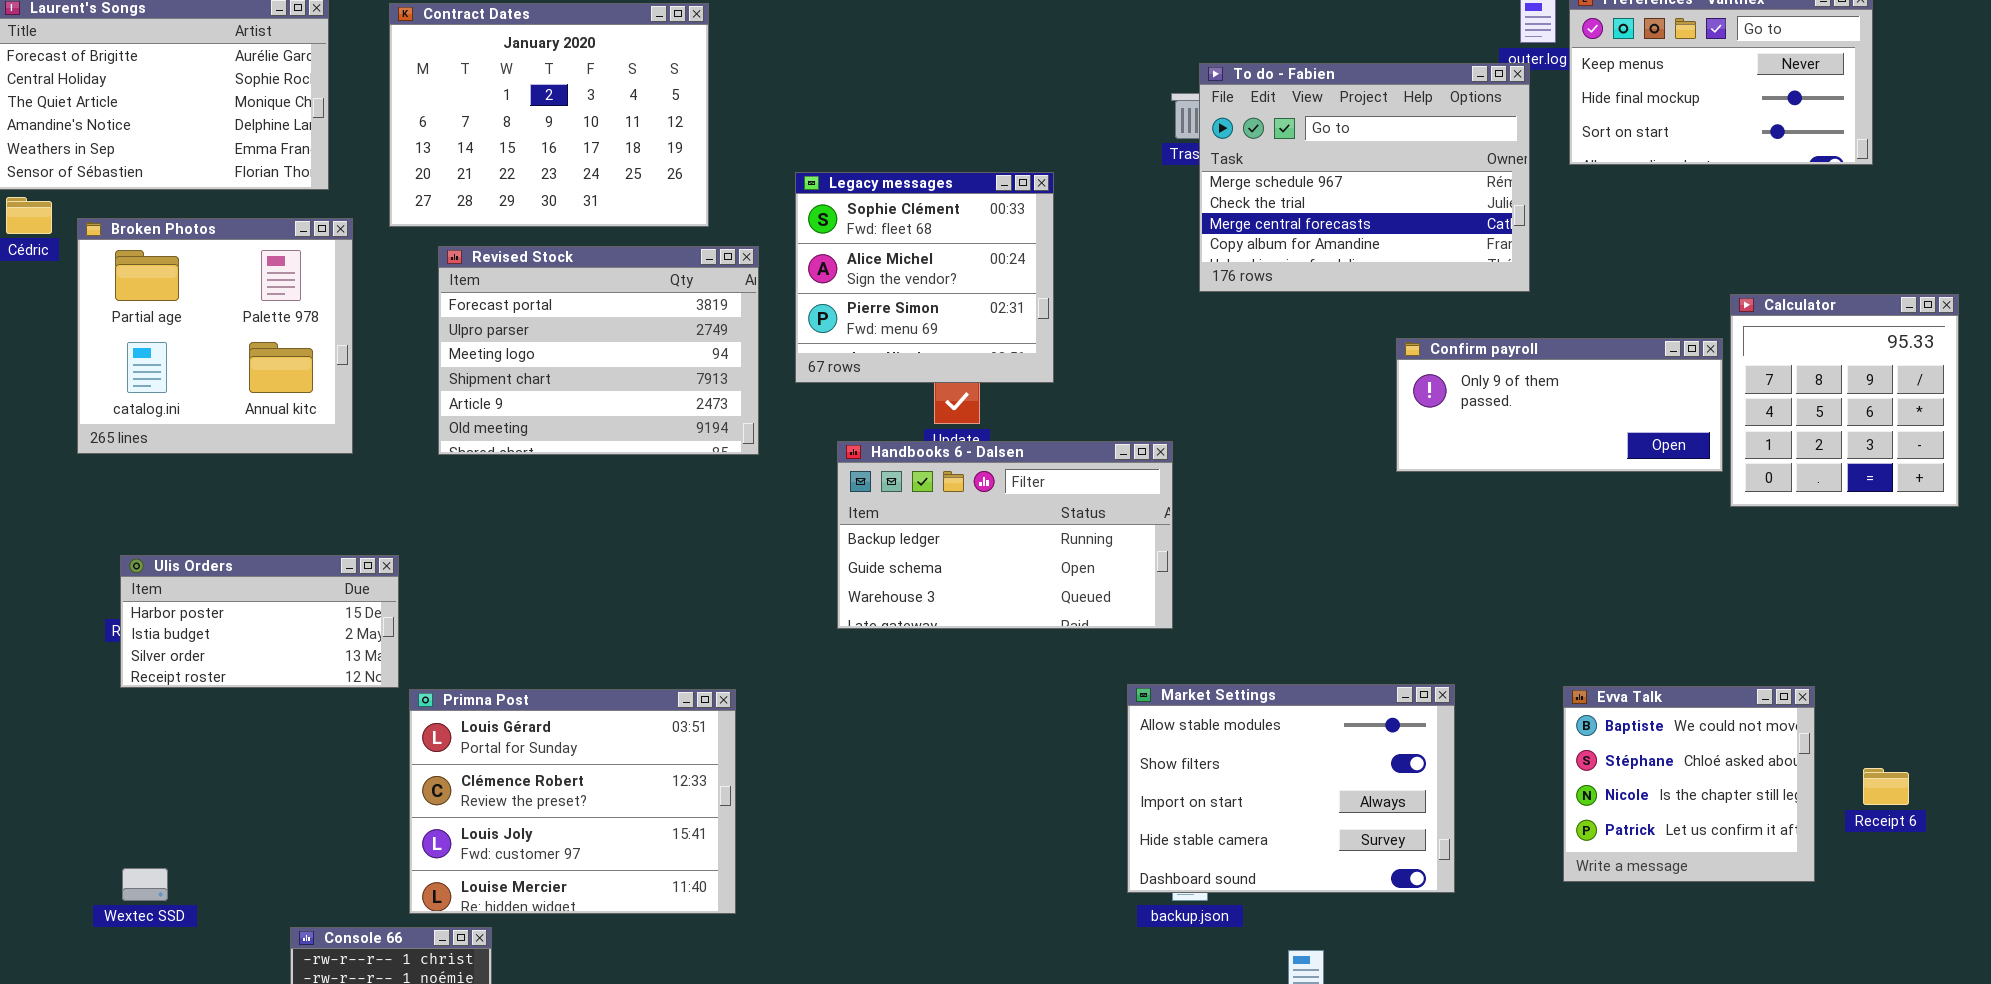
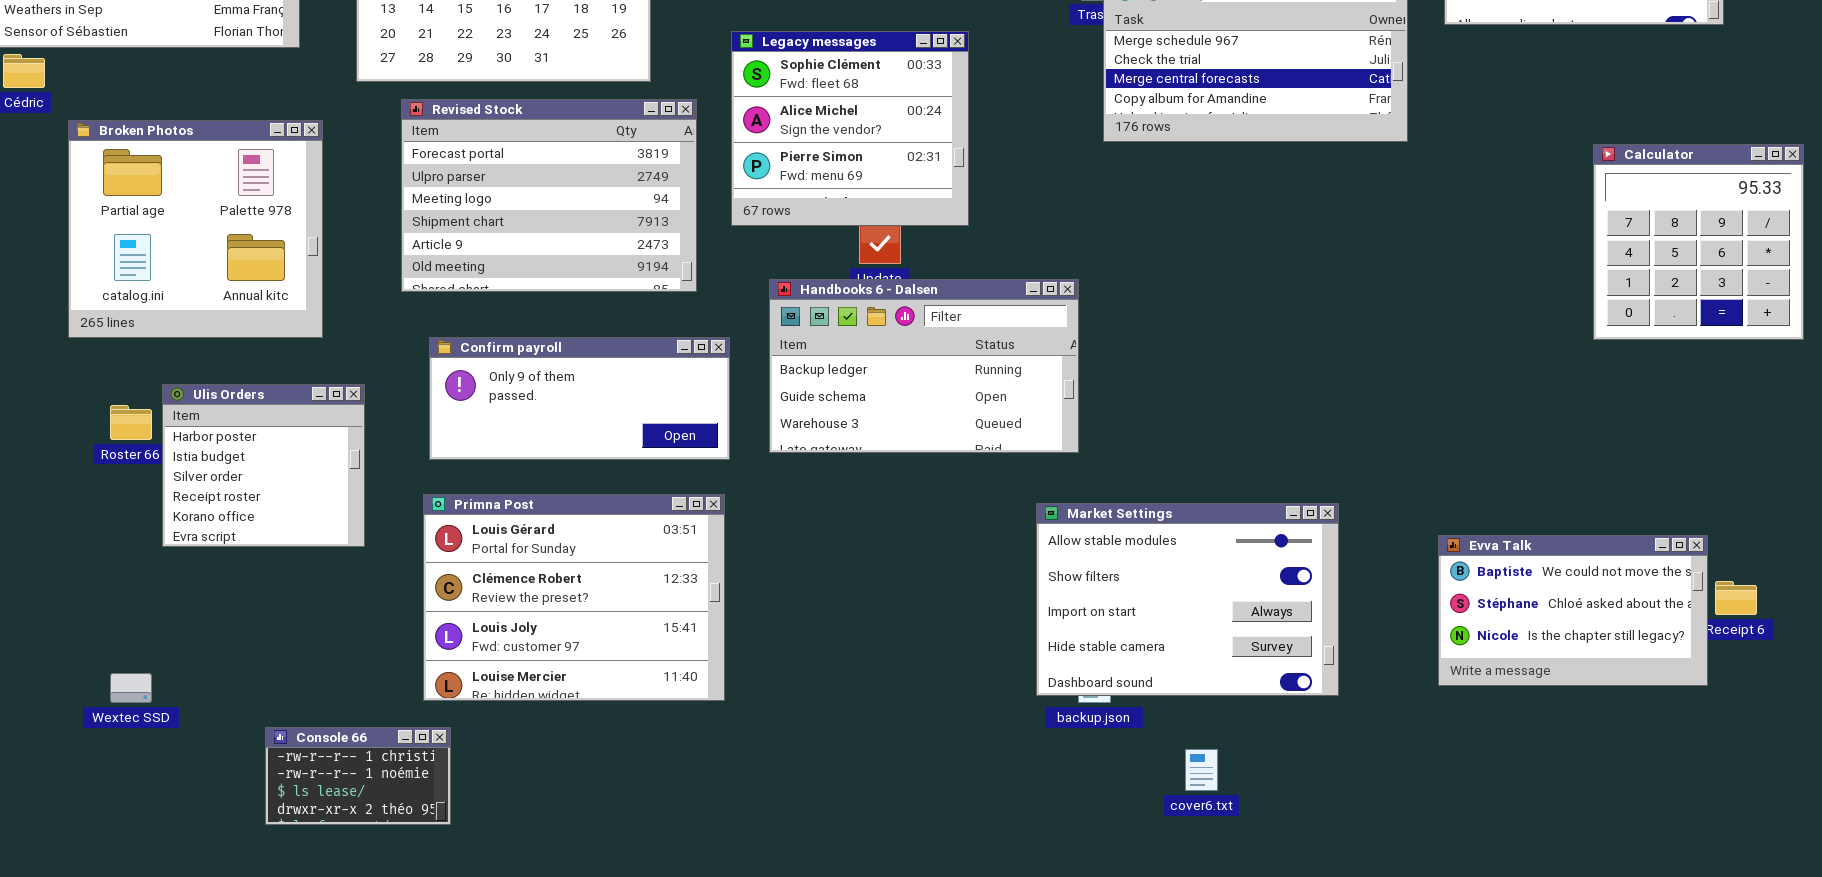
Broken Photos: [77,218,353,454] -> [68,120,323,338], moved
Confirm payroll: [1396,338,1723,472] -> [429,337,730,460], moved
Ulis Orders: [120,555,399,688] -> [162,384,365,547], resized
Evva Talk: [1563,686,1815,882] -> [1438,535,1708,686], resized
Primna Post: [409,689,736,914] -> [423,494,725,701], moved

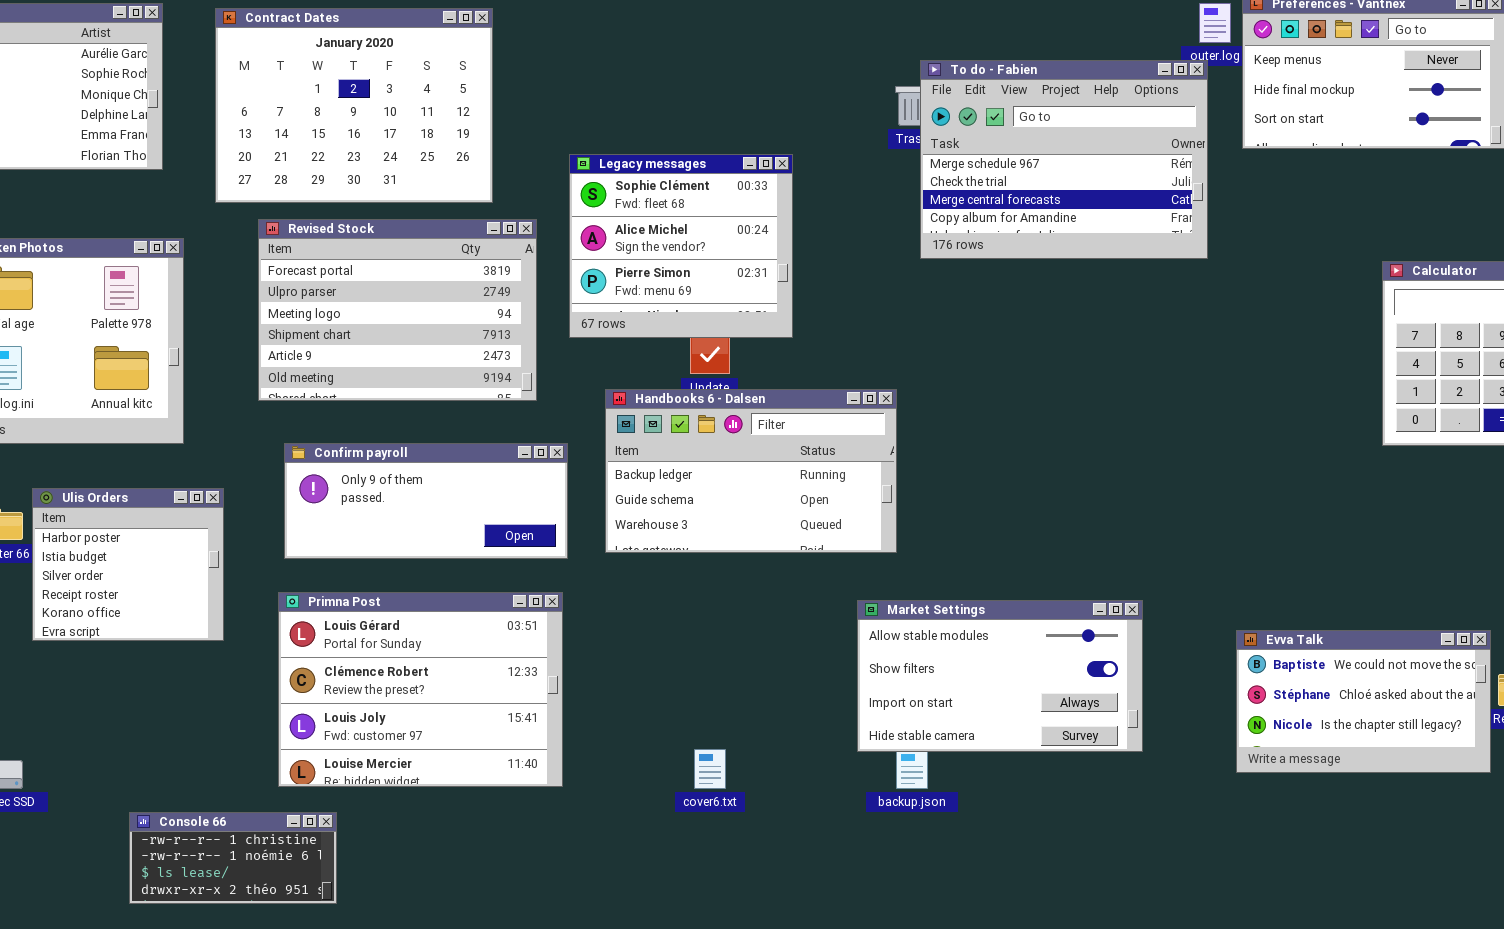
Market Settings: [1036,503,1339,696] -> [857,600,1143,752], resized
Console 66: [265,727,451,825] -> [129,812,337,904], resized
cover6.txt: [1185,749,1218,791] -> [694,749,726,789], moved

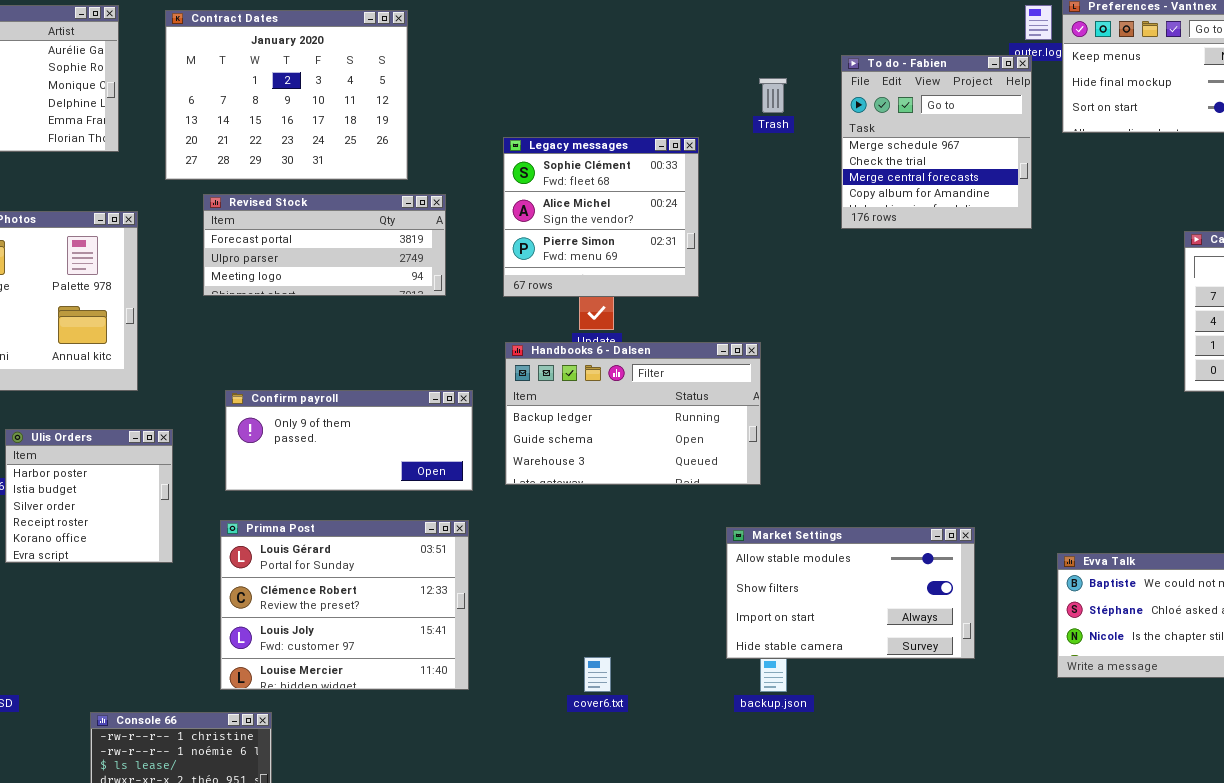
To do - Fabien: [920,60,1208,259] -> [841,55,1032,229], resized
Legacy messages: [569,154,793,338] -> [503,137,699,297], moved
Revised Stock: [258,219,537,401] -> [203,194,446,296], resized

